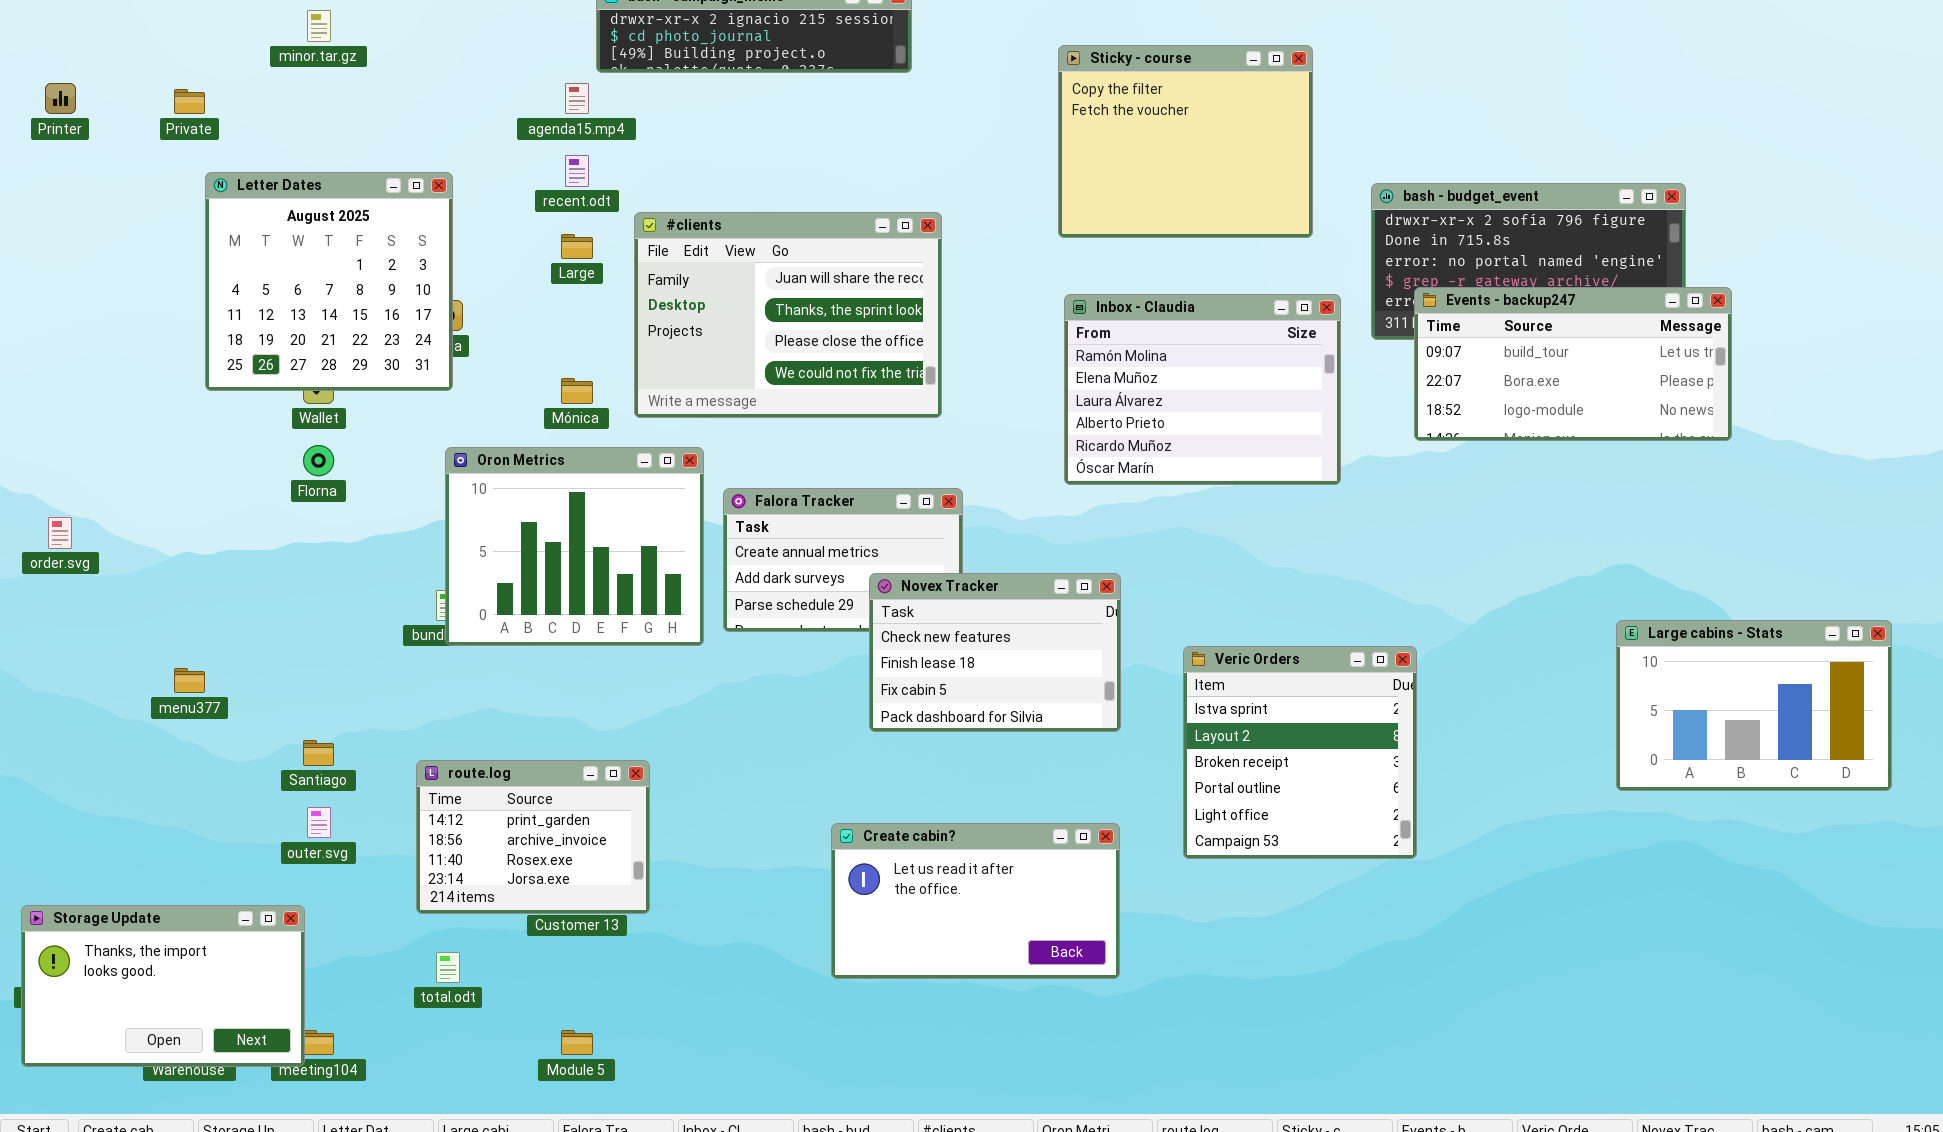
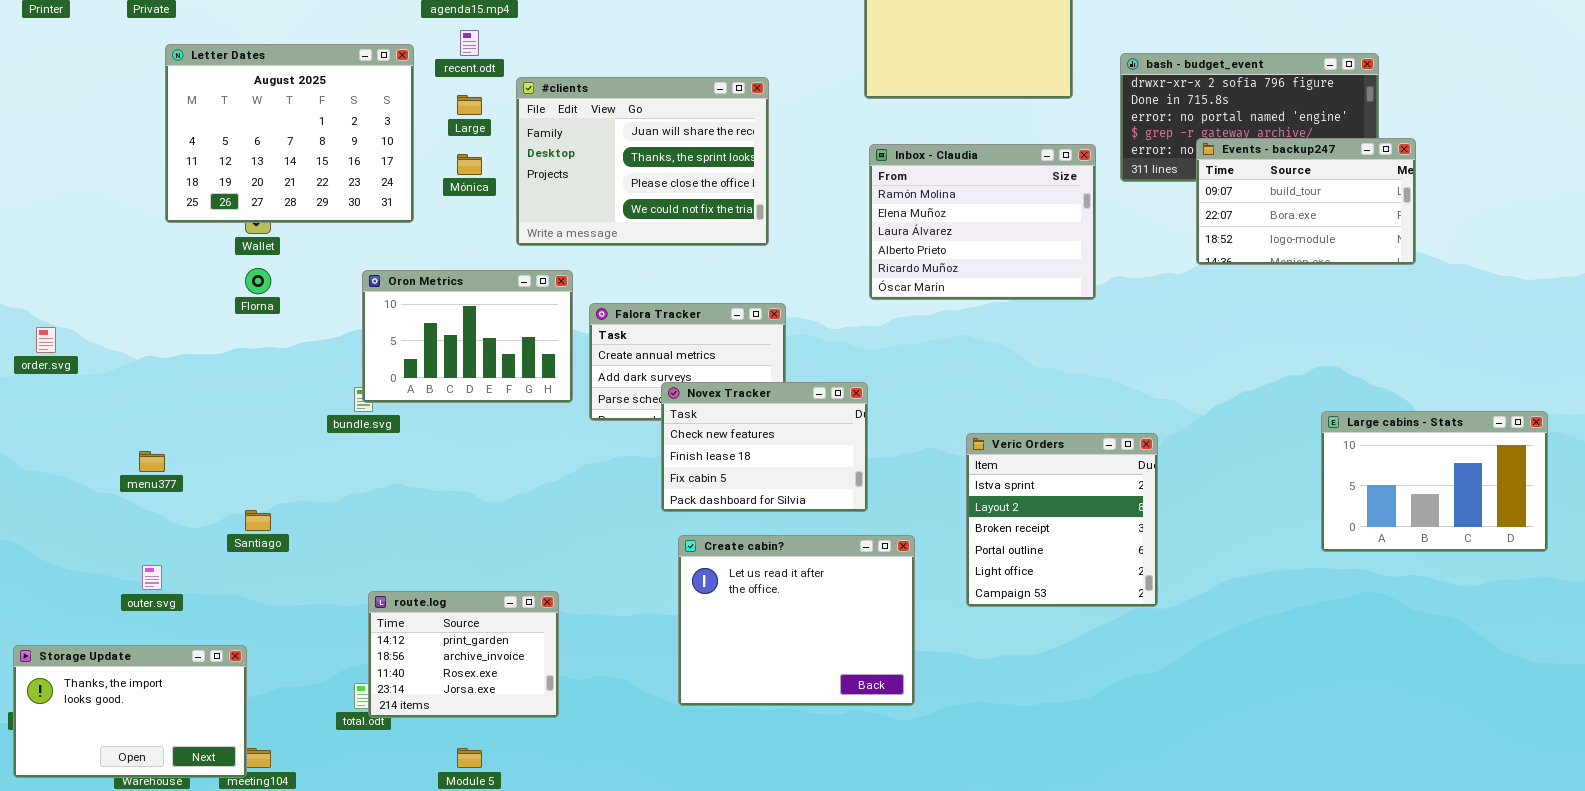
Letter Dates: [205,172,453,391] -> [165,44,414,223], resized
Events - backup247: [1414,287,1732,441] -> [1196,138,1416,265], resized
Mónica: [561,378,593,404] -> [457,154,482,175], moved
Oron Metrics: [445,447,704,646] -> [362,270,573,403], resized
Novex Tracker: [869,573,1121,732] -> [661,382,868,512], moved
route.log: [416,760,650,914] -> [368,591,559,718], moved
outer.svg: [307,807,331,838] -> [142,565,162,590], moved
Create cabin?: [831,823,1120,979] -> [678,535,915,706], resized

